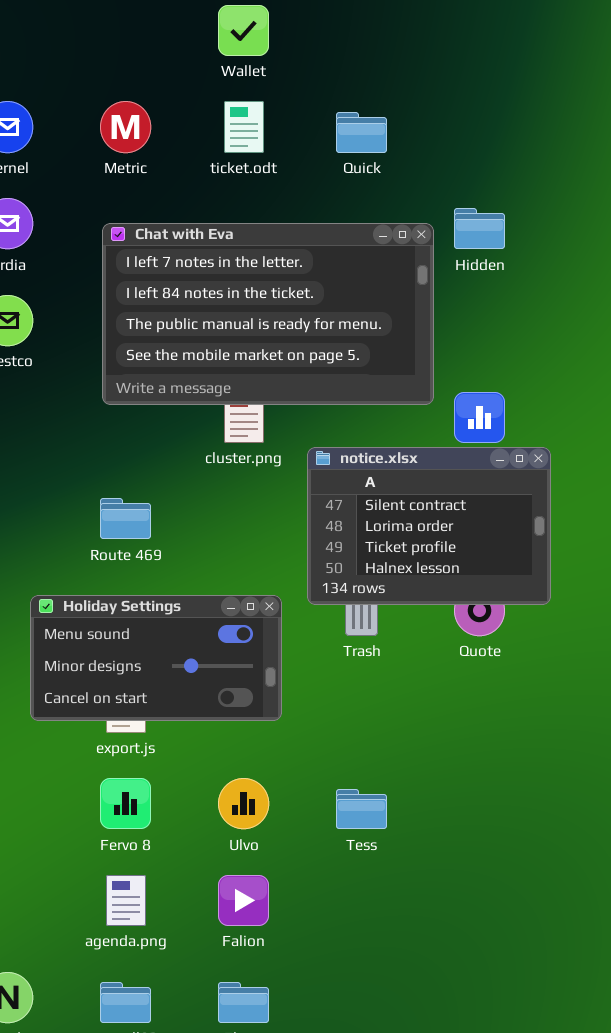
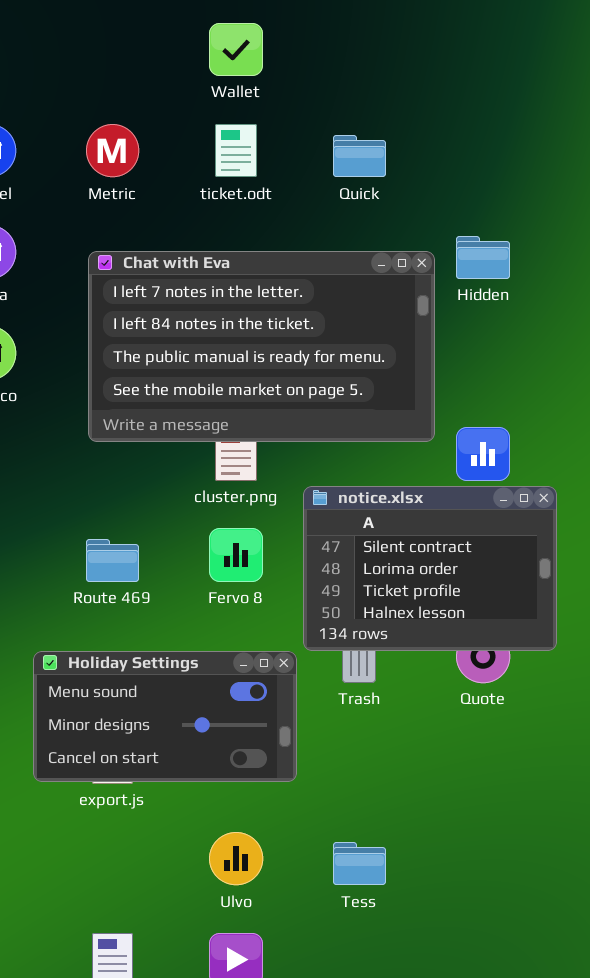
Holiday Settings: [30,595,282,721] -> [33,651,297,782], moved
Fervo 8: [100,778,151,829] -> [209,528,263,582], moved

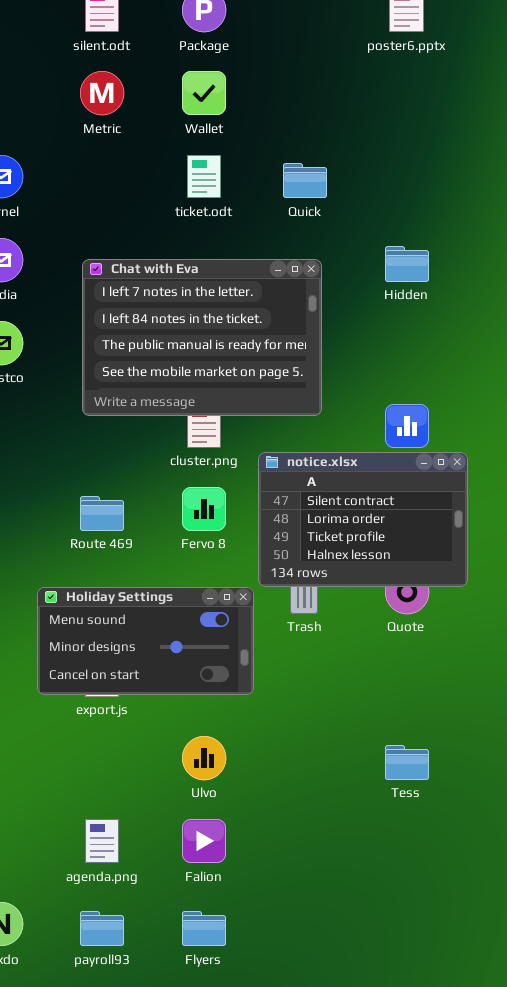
Metric: [86,124,139,177] -> [80,71,124,115], moved
Chat with Eva: [88,251,435,442] -> [82,259,322,416], resized
Tess: [333,842,386,885] -> [385,745,429,780], moved

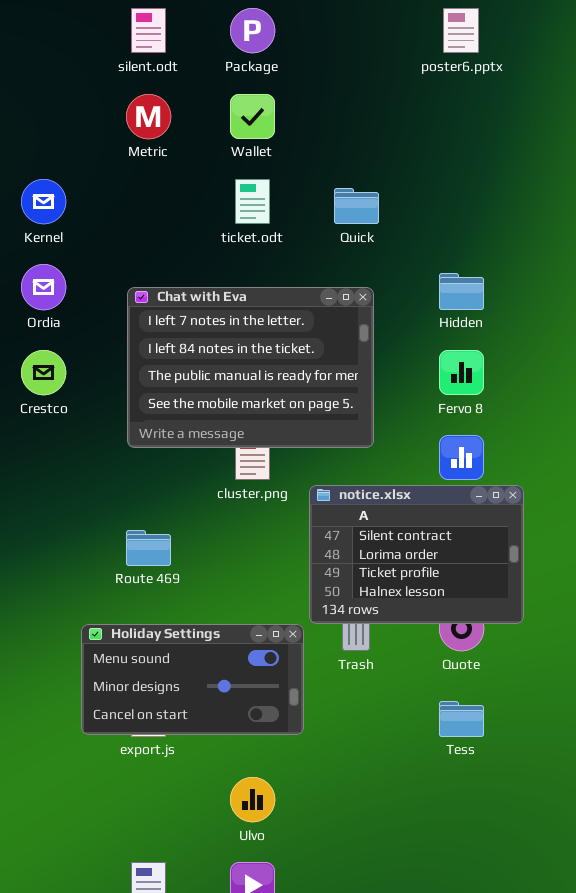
Fervo 8: [182,487,226,531] -> [439,350,484,395], moved
Tess: [385,745,429,780] -> [439,701,484,737], moved

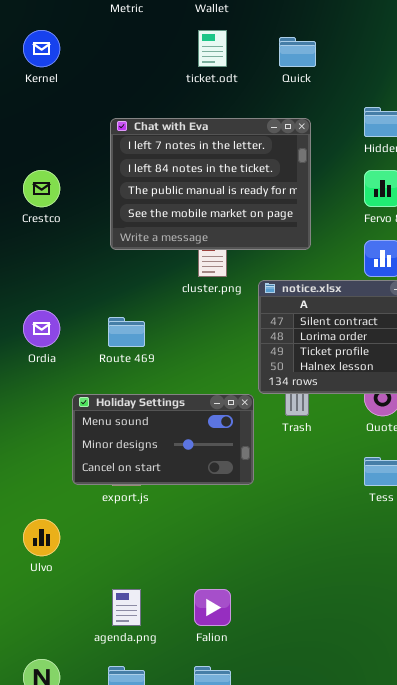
Ordia: [21,264,66,310] -> [23,310,60,347], moved
Ulvo: [230,777,275,822] -> [23,519,60,556], moved

